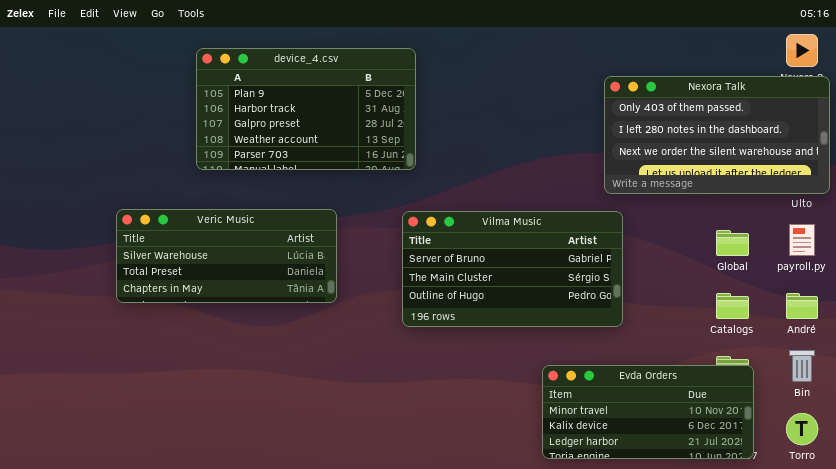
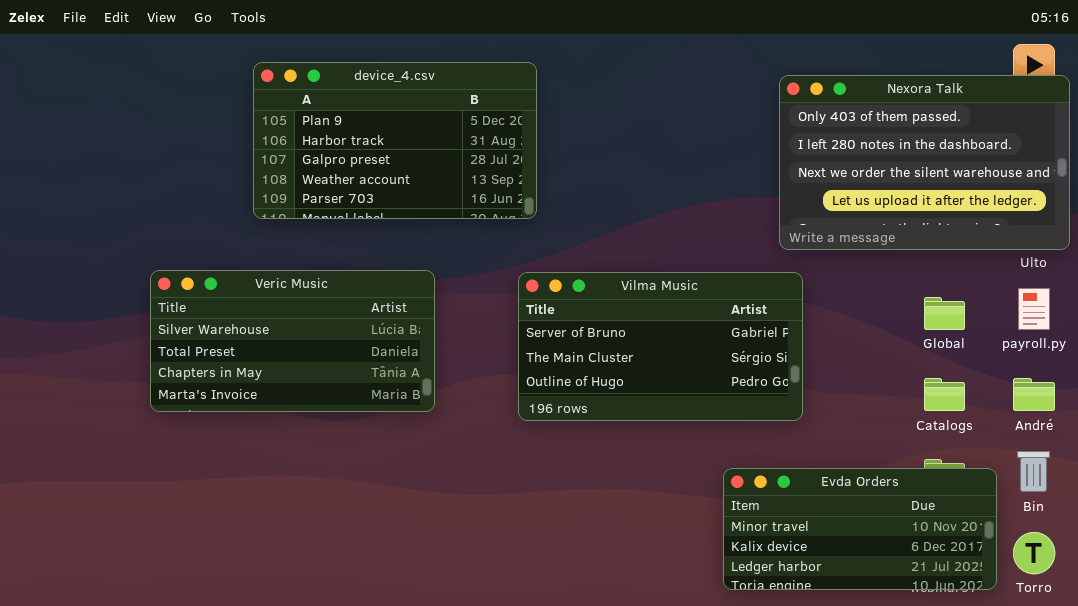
Nexora Talk: [604,76,830,194] -> [779,75,1070,250], resized
Veric Music: [116,209,337,303] -> [150,270,435,412], resized
Evda Orders: [542,365,754,459] -> [723,468,997,590], moved

